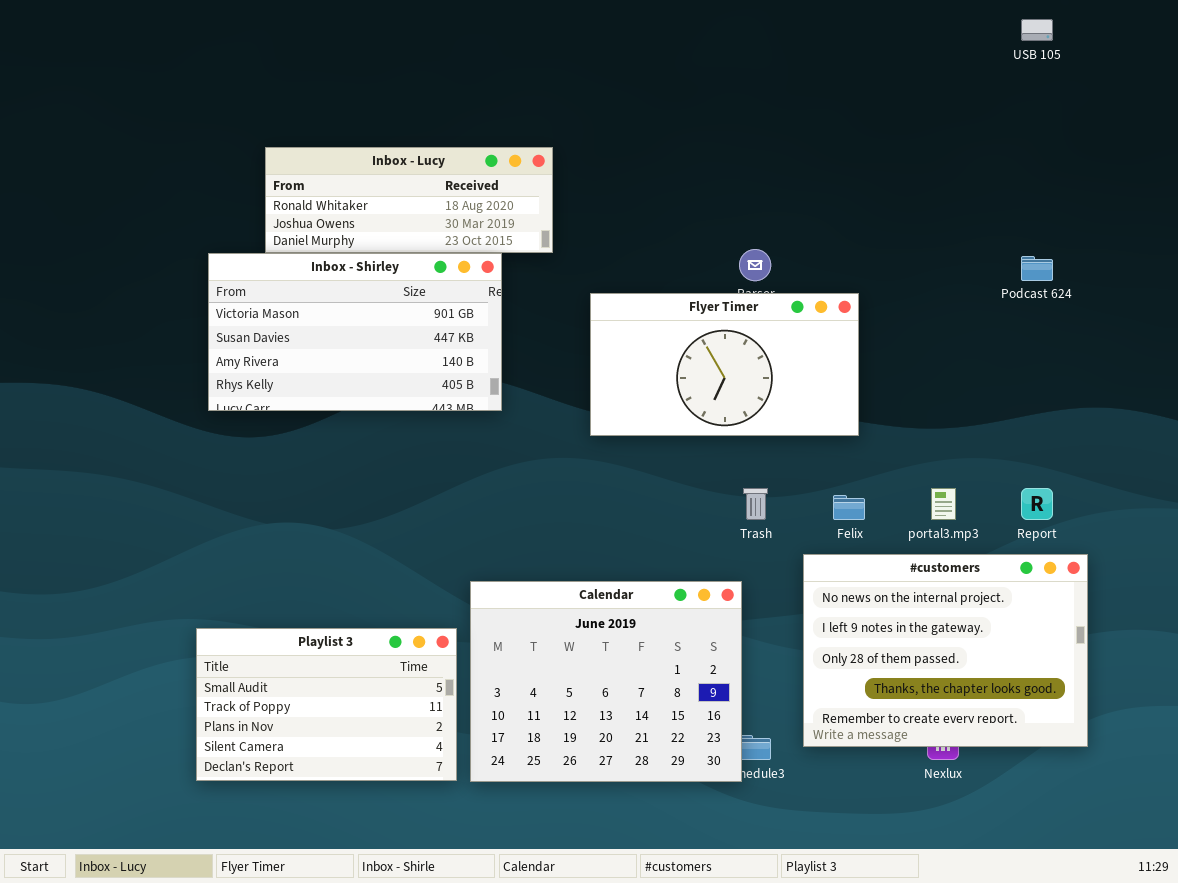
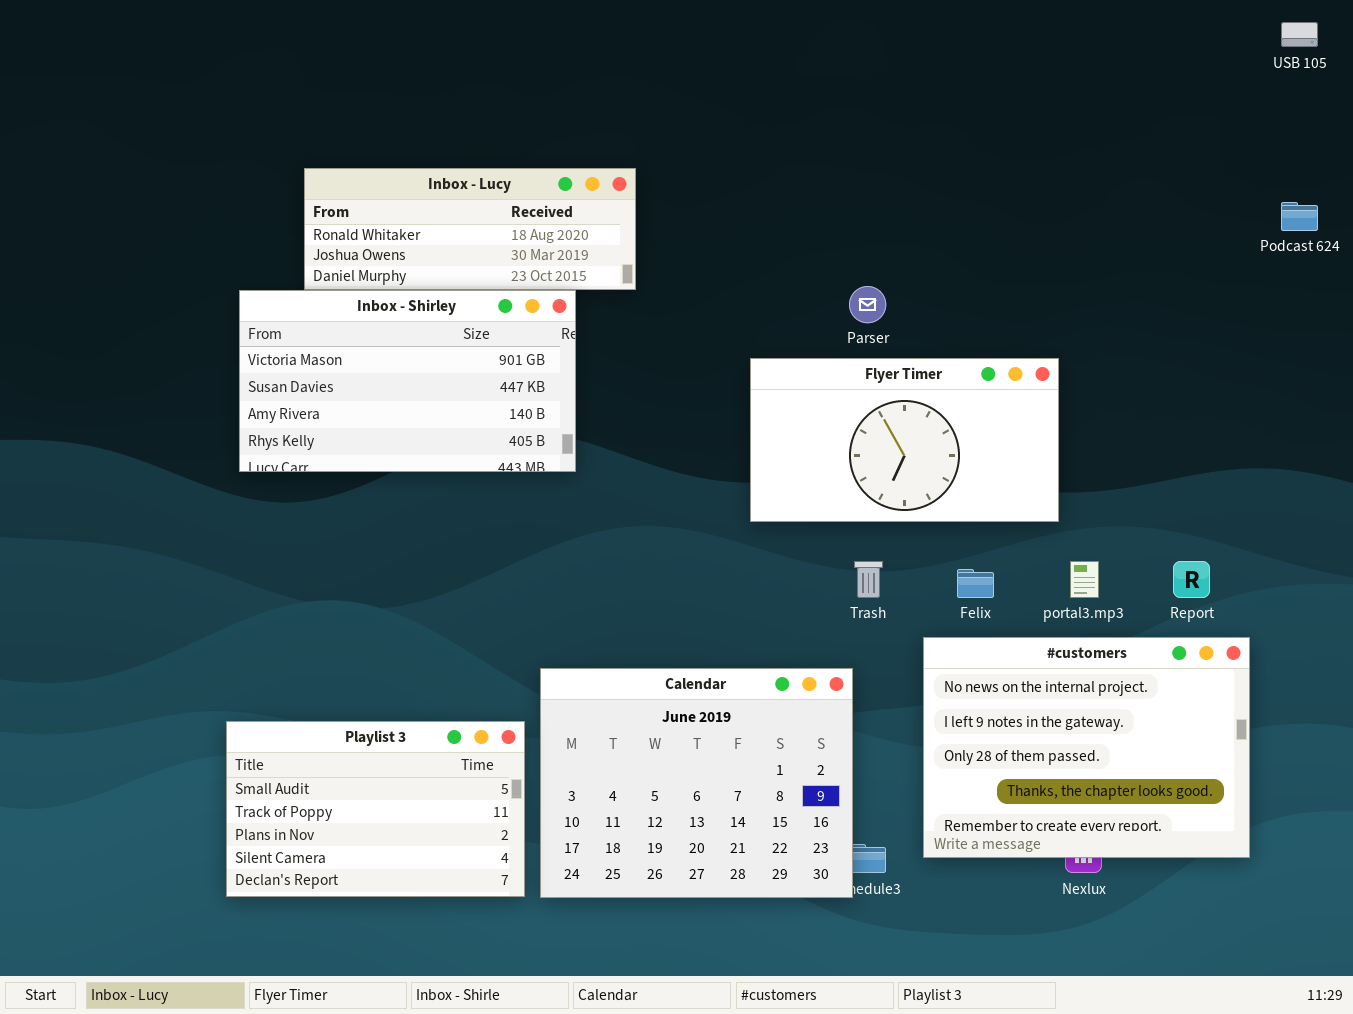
USB 105: [1021,19,1053,41] -> [1281,22,1318,47], moved
Podcast 624: [1021,256,1053,281] -> [1281,202,1318,231], moved
Flyer Timer: [590,293,859,436] -> [750,358,1059,522], moved

